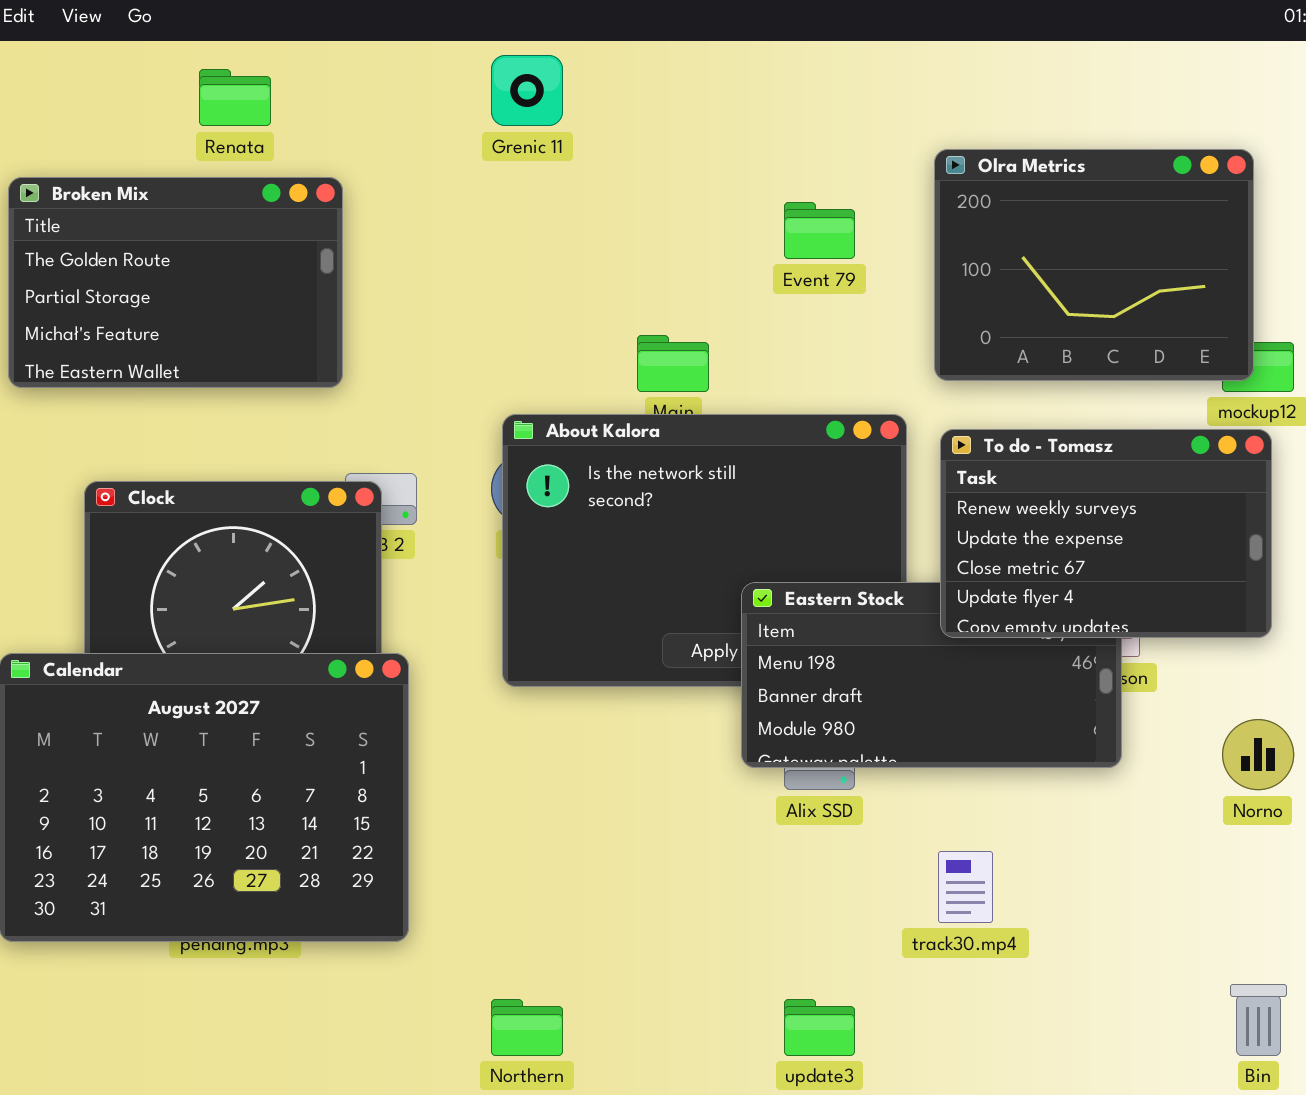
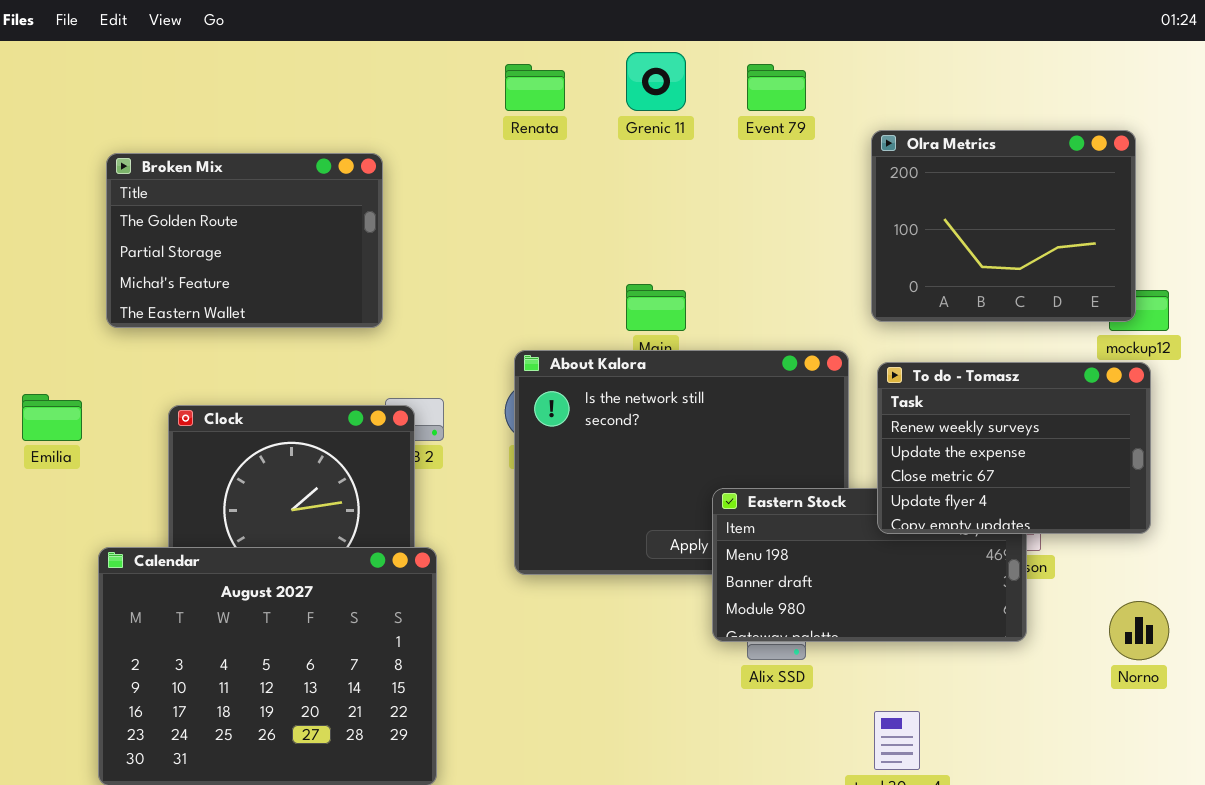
Grenic 11: [491,55,563,126] -> [626,52,686,111], moved
Renata: [199,69,271,126] -> [505,64,565,111], moved
Event 79: [784,202,855,259] -> [747,64,806,111], moved

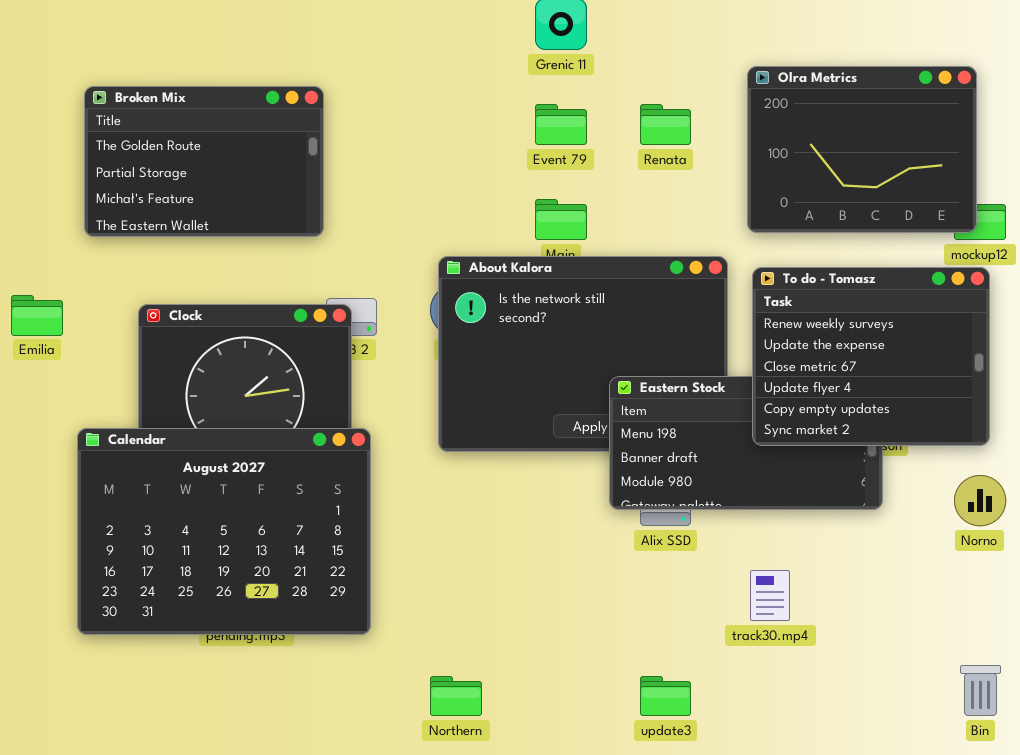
Renata: [505,64,565,111] -> [640,104,691,145], moved
Event 79: [747,64,806,111] -> [535,104,587,145], moved
To do - Tomasz: [877,362,1151,534] -> [752,267,990,446], resized

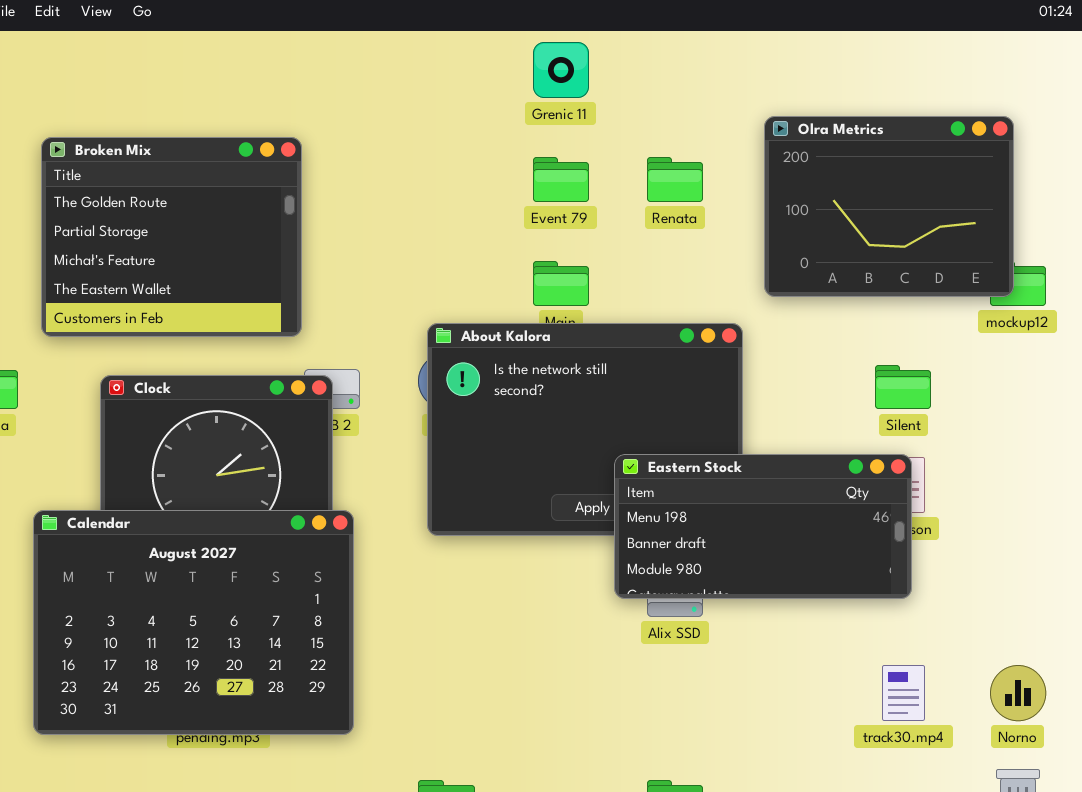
Broken Mix: [84,86,324,237] -> [41,137,302,337], resized
To do - Tomasz: [752,267,990,446] -> none, closed
Norno: [954,475,1006,526] -> [990,665,1046,721], moved
track30.mp4: [750,570,790,621] -> [882,665,925,721], moved

